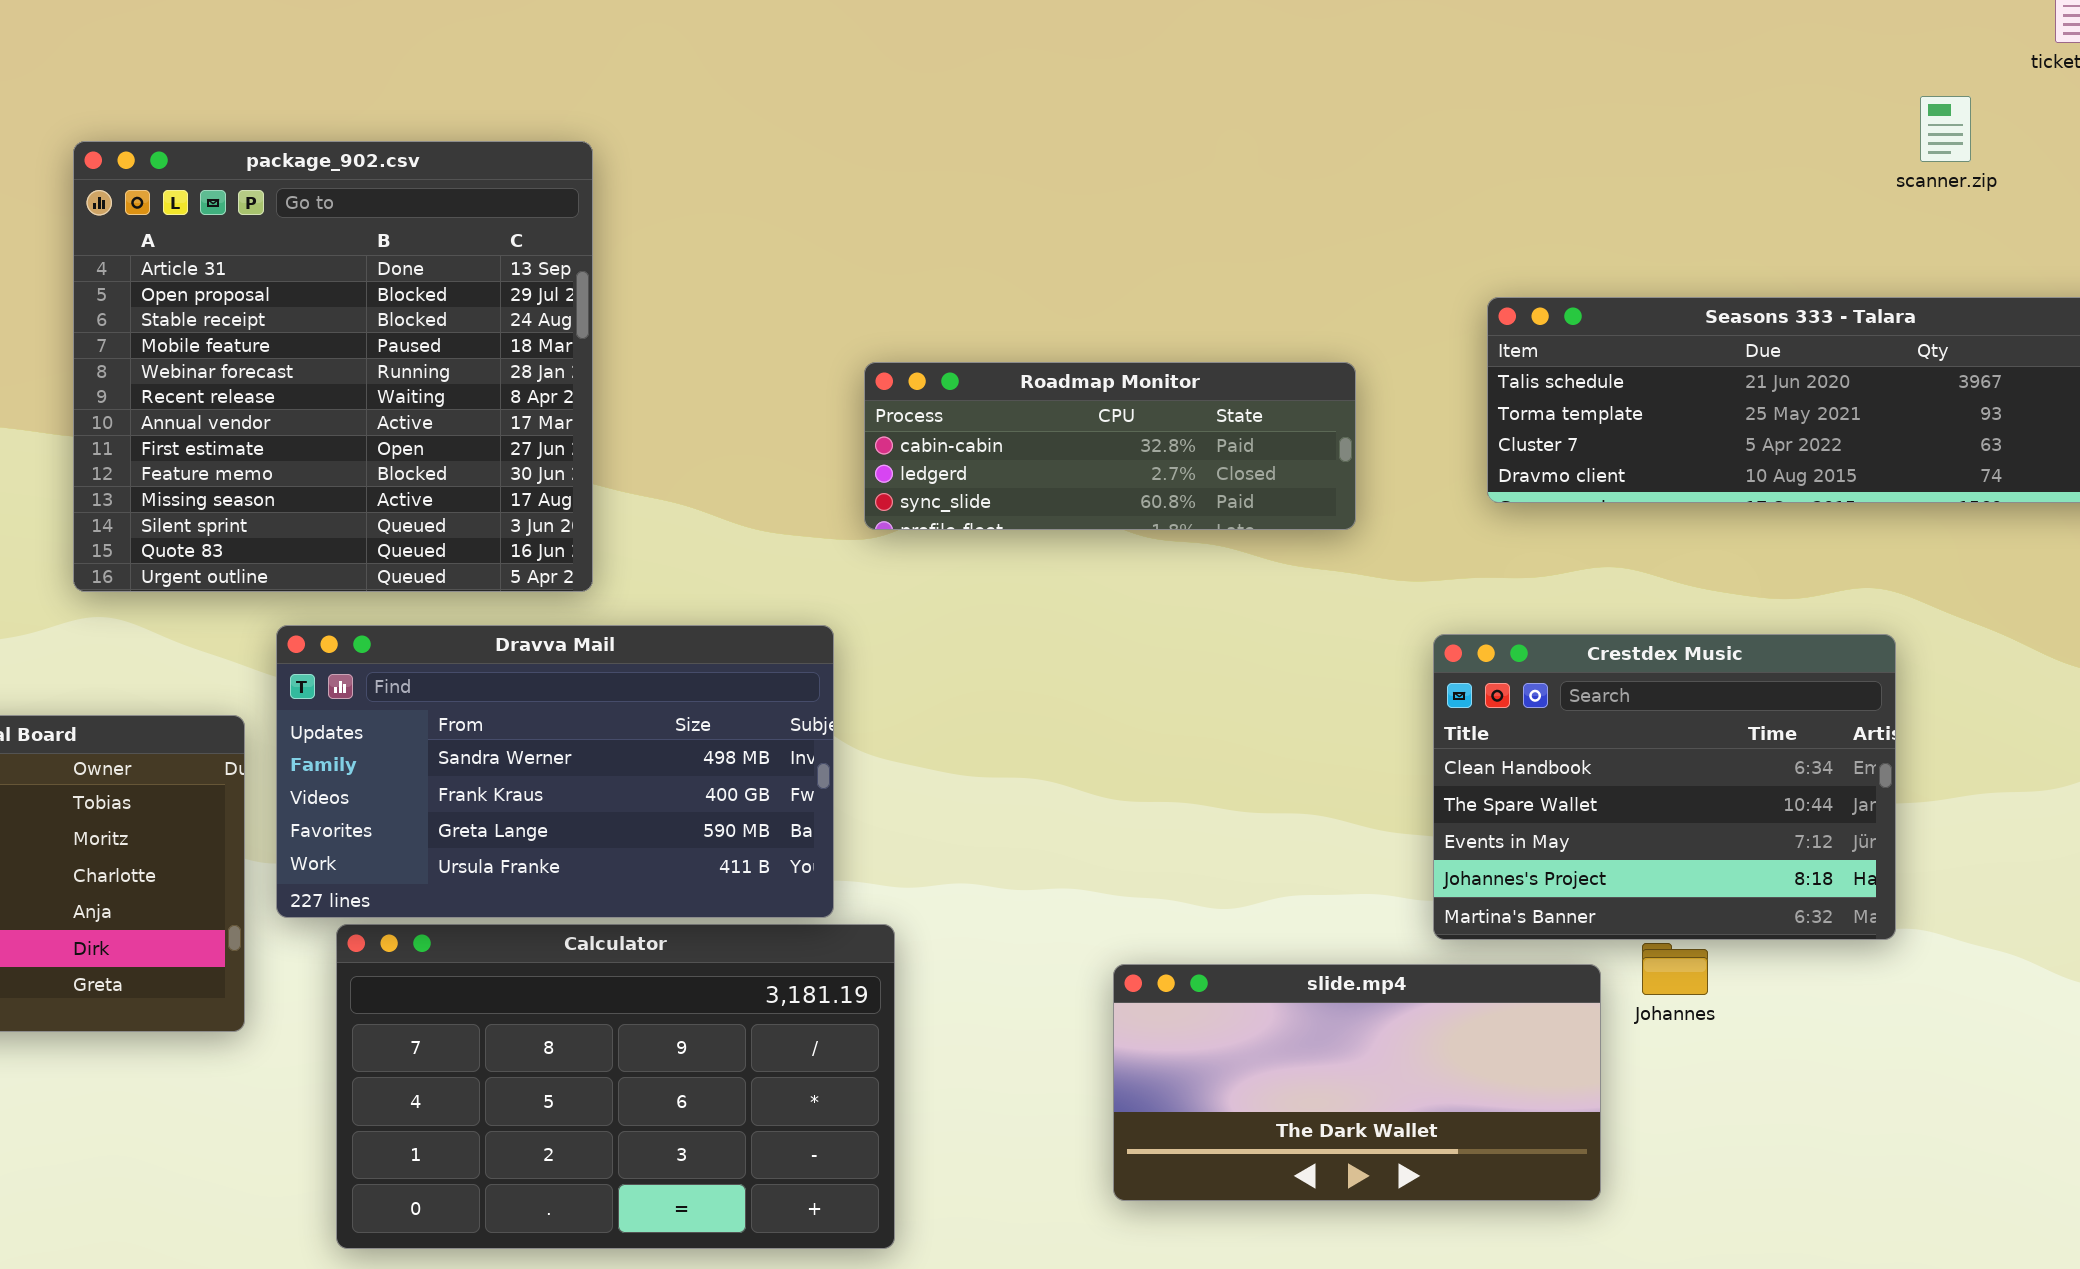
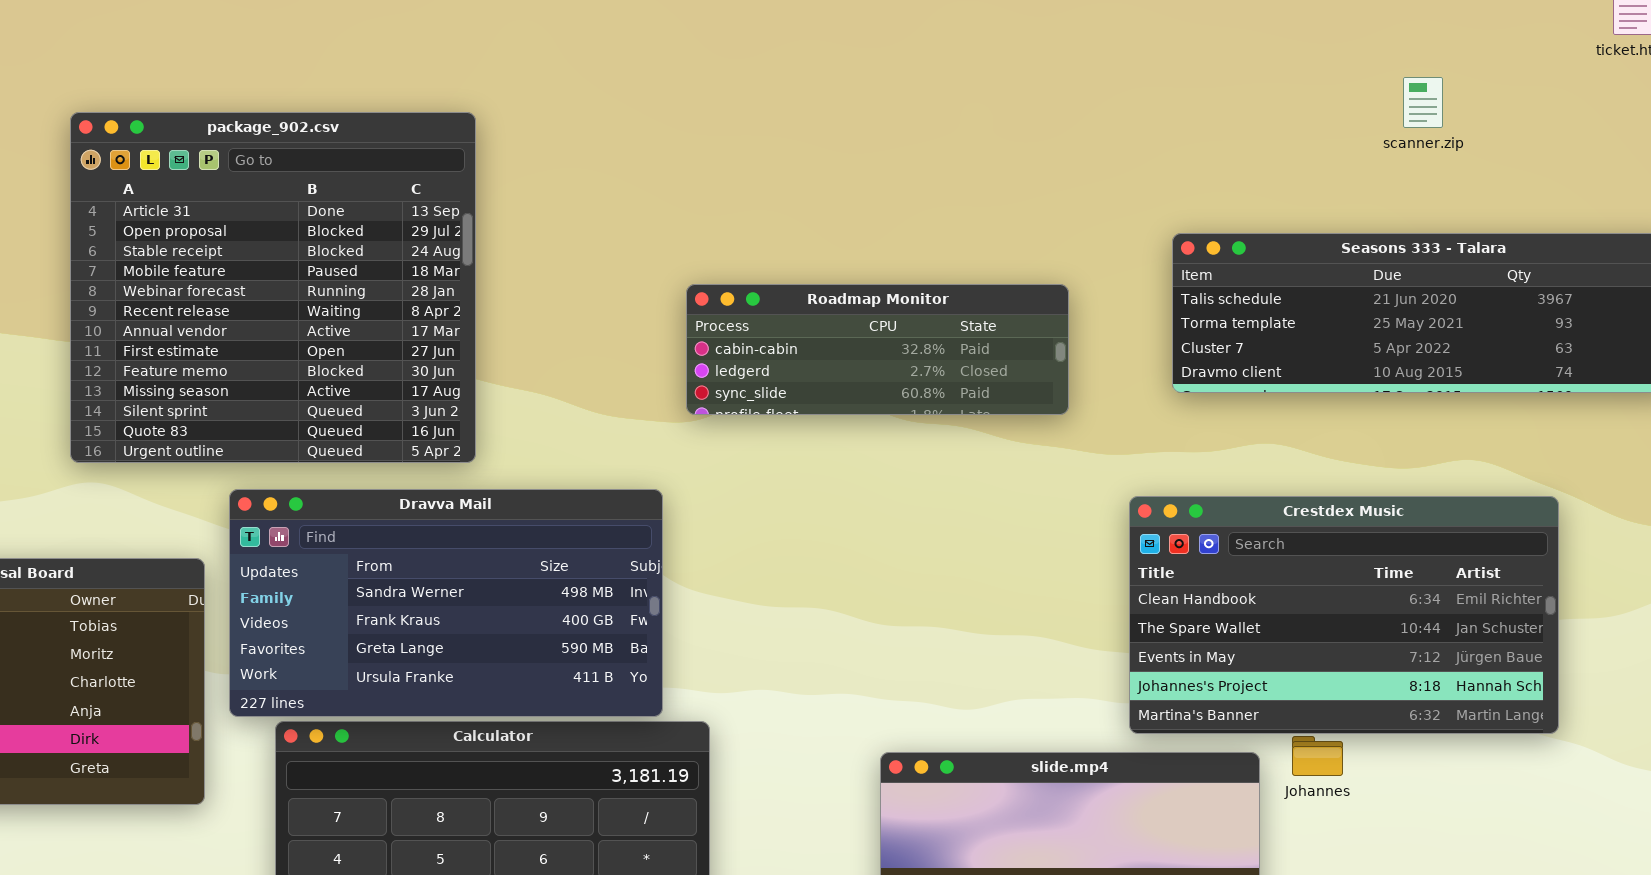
scanner.zip: [1920,96,1971,162] -> [1403,77,1443,128], moved
Crestdex Music: [1433,634,1896,940] -> [1129,496,1559,734], resized

